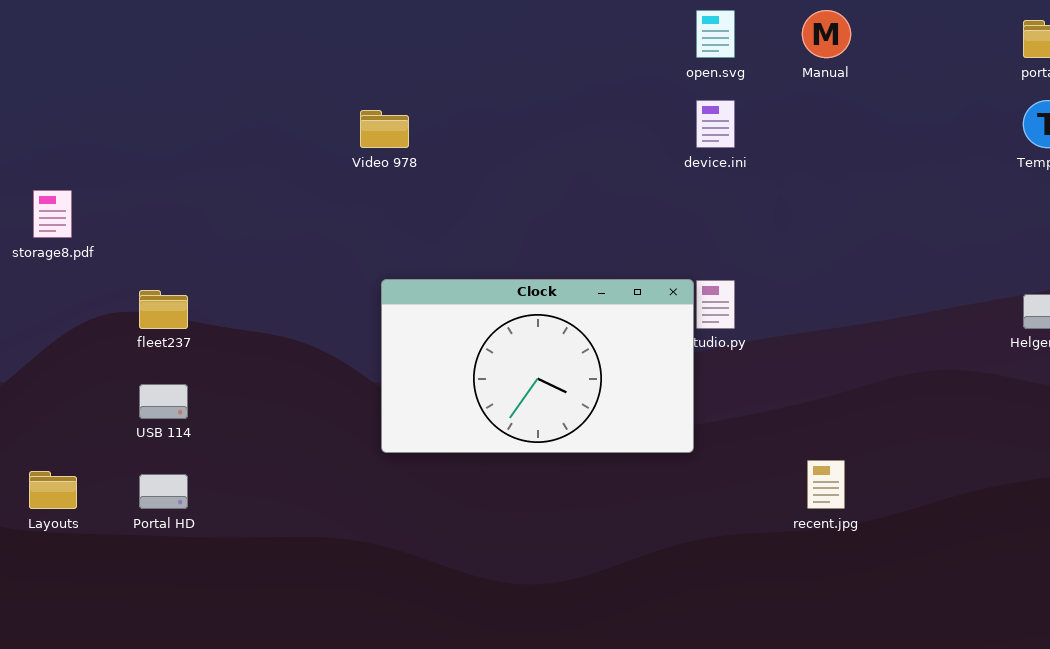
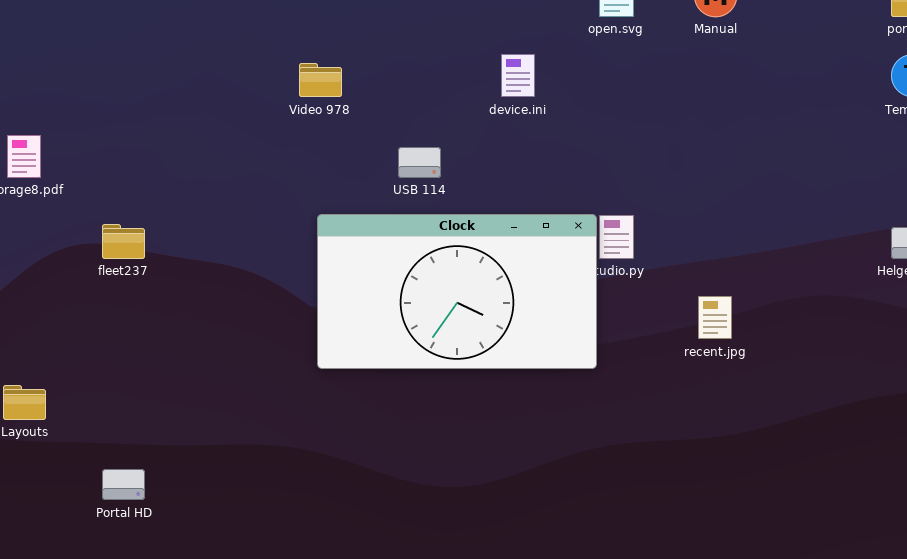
device.ini: [696,100,735,148] -> [501,54,535,97], moved
USB 114: [139,384,188,419] -> [398,147,441,178], moved
recent.jpg: [807,460,845,509] -> [698,296,732,339], moved
Portal HD: [139,474,188,509] -> [102,469,145,500], moved

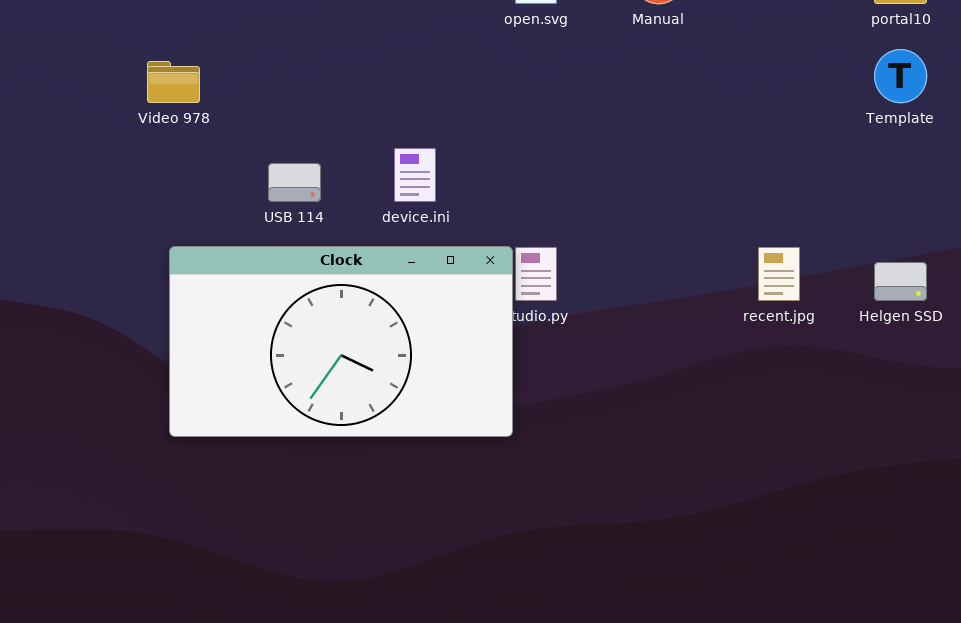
device.ini: [501,54,535,97] -> [394,148,436,202], moved
recent.jpg: [698,296,732,339] -> [758,247,800,301], moved

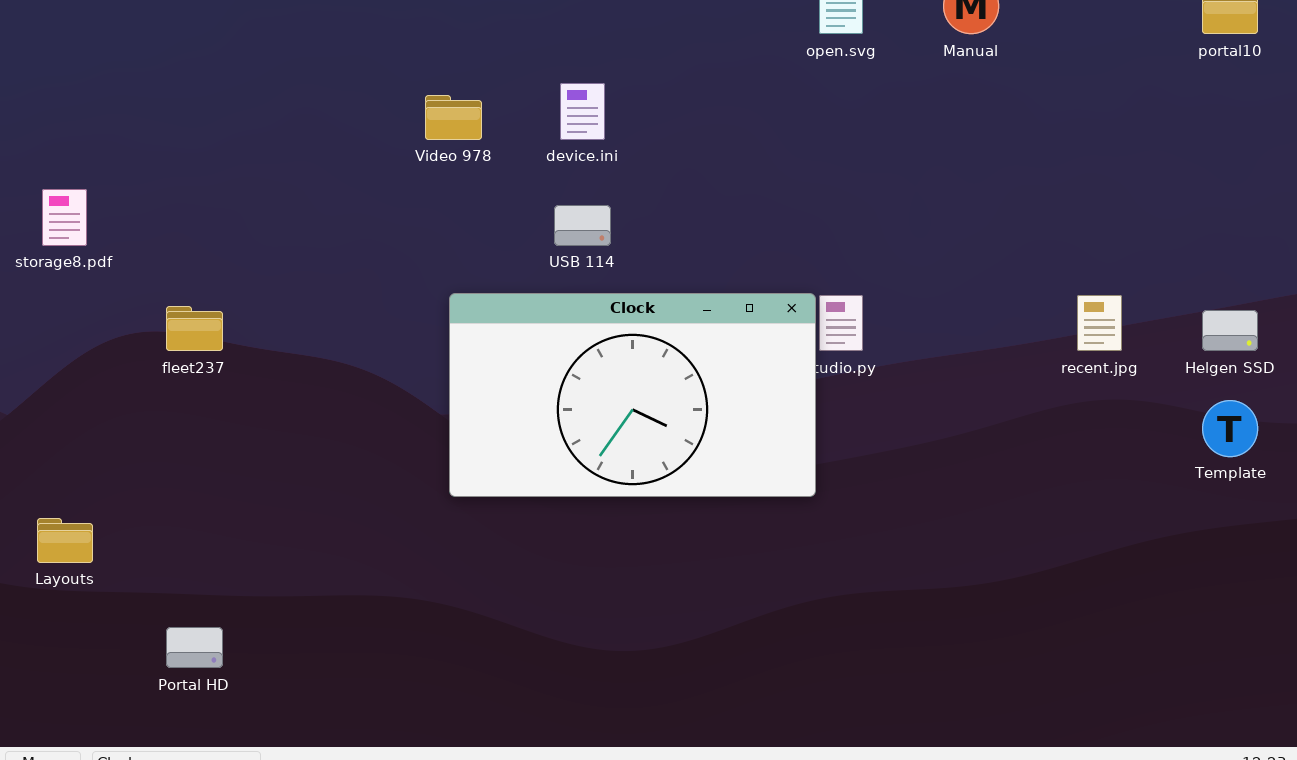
Template: [874,49,927,103] -> [1202,400,1258,457], moved
device.ini: [394,148,436,202] -> [560,83,605,140], moved

